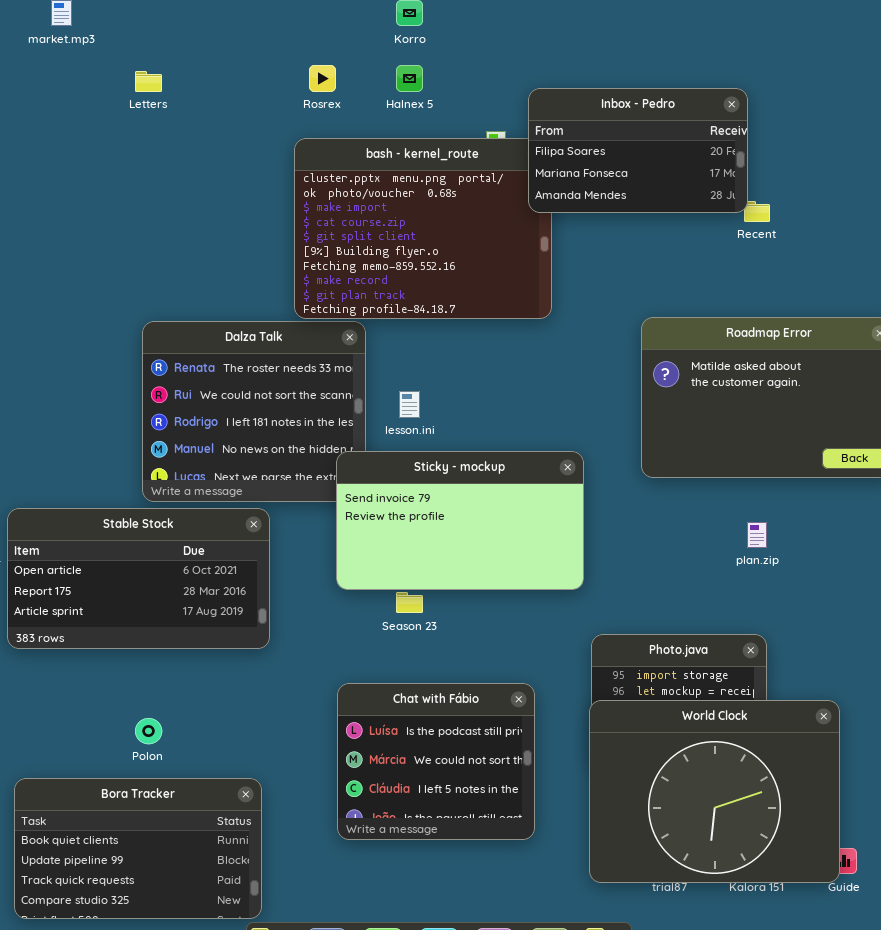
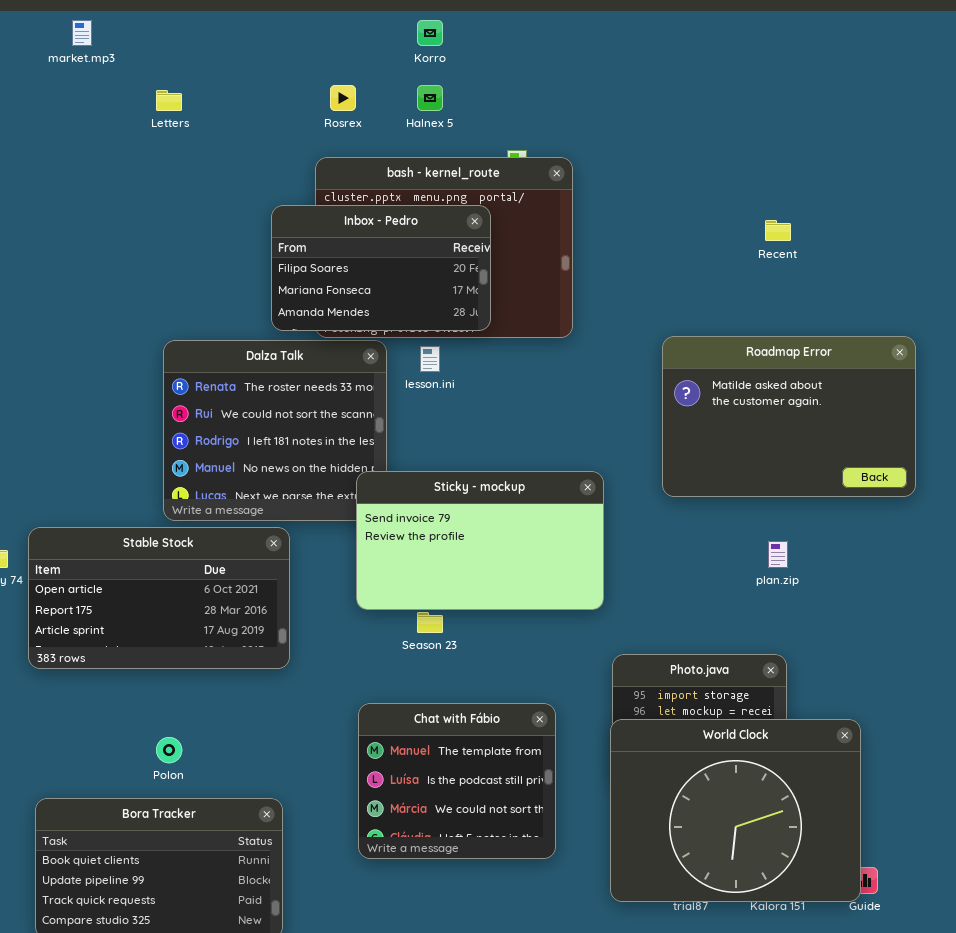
Inbox - Pedro: [528,88,748,213] -> [271,205,491,331], moved
lesson.ini: [399,391,420,418] -> [420,346,440,372], moved
Chat with Fábio: [337,683,535,840] -> [358,703,556,859], scrolled up 1 row

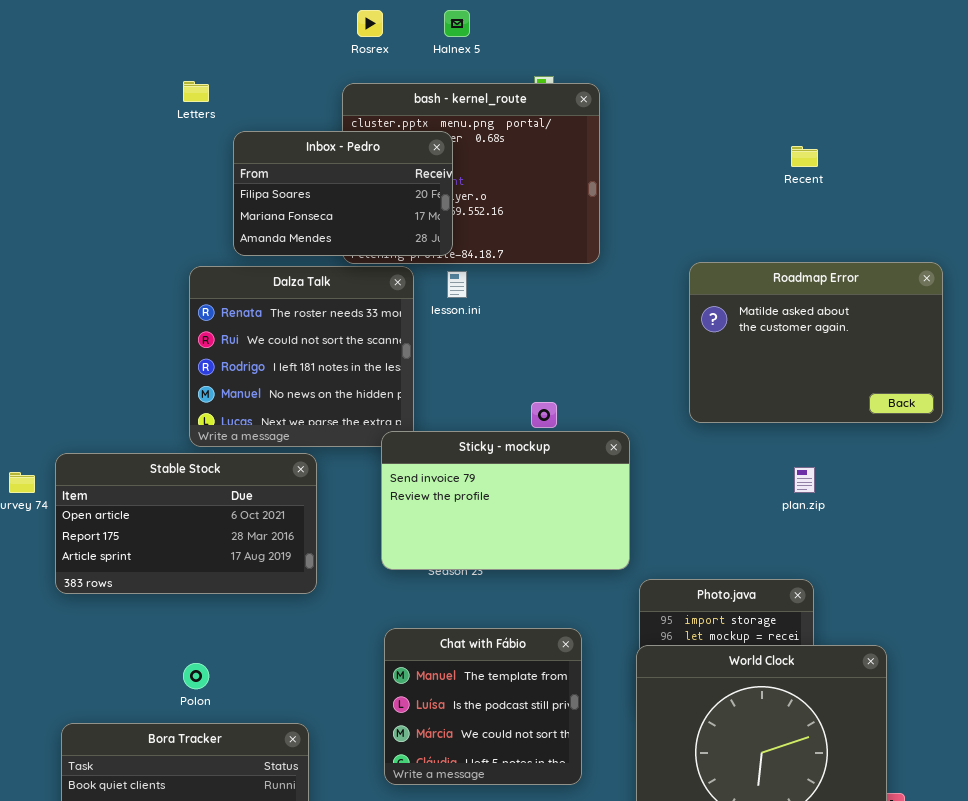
Letters: [156,90,182,111] -> [183,81,209,102], moved
Inbox - Pedro: [271,205,491,331] -> [233,131,453,256], moved
Sticky - mockup: [356,471,604,610] -> [381,431,630,570], moved

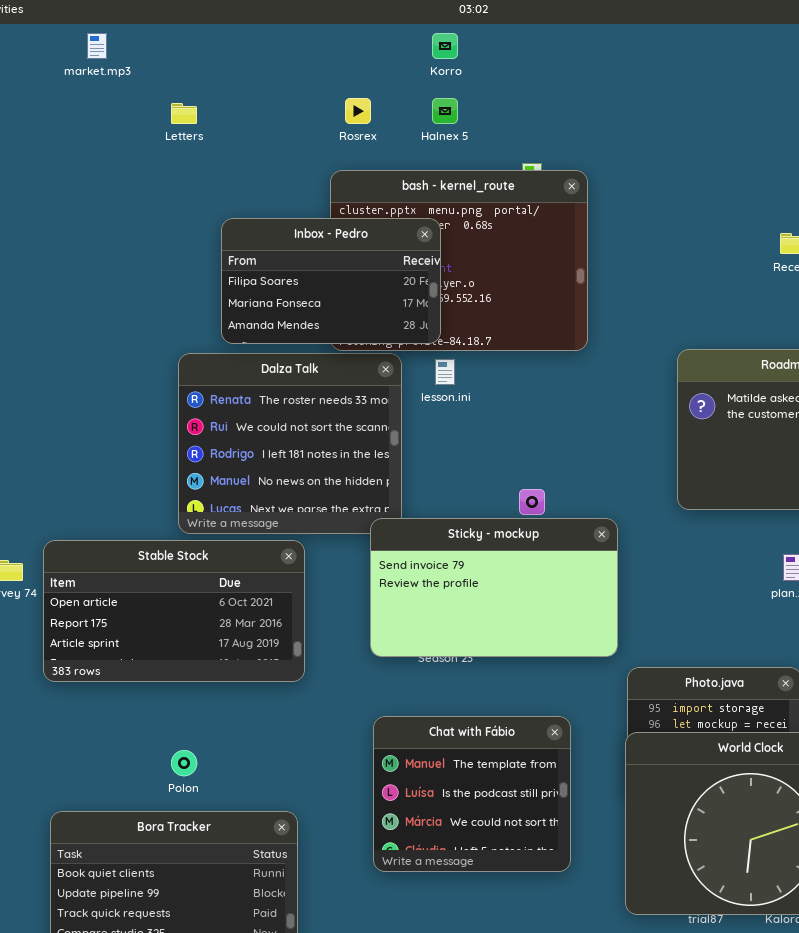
Letters: [183,81,209,102] -> [171,103,197,124], moved

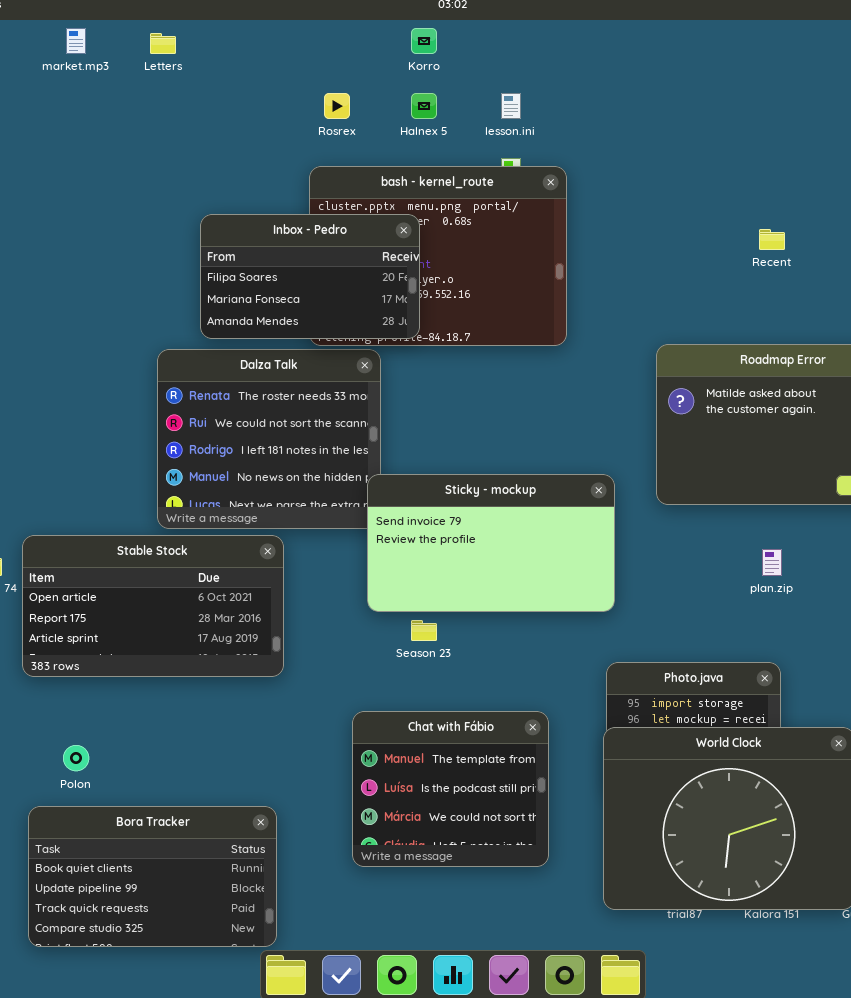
Letters: [171,103,197,124] -> [150,33,176,54], moved
lesson.ini: [435,359,455,385] -> [501,93,521,119], moved
Sticky - mockup: [370,518,618,657] -> [367,474,615,612], moved
Polon: [171,750,197,776] -> [63,745,89,771], moved

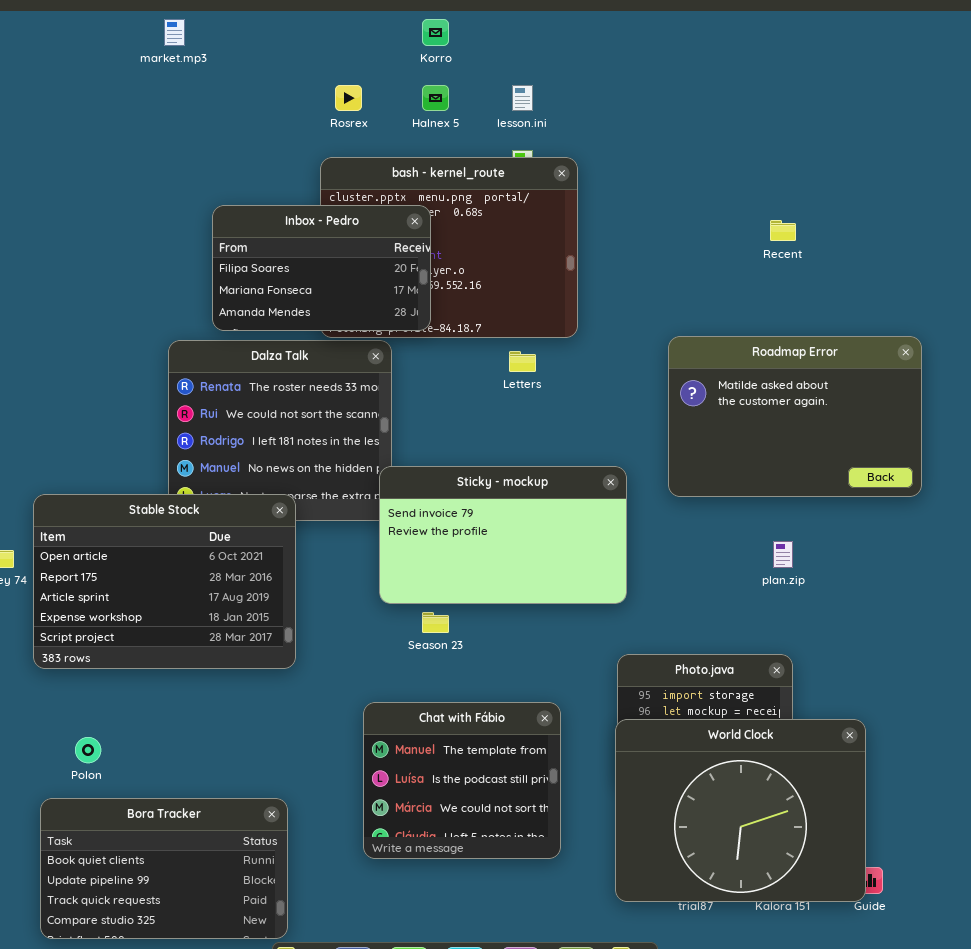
market.mp3: [66,28,86,54] -> [164,19,185,46], moved
Letters: [150,33,176,54] -> [509,351,536,372], moved
Stable Stock: [22,535,284,677] -> [33,494,296,669], resized

